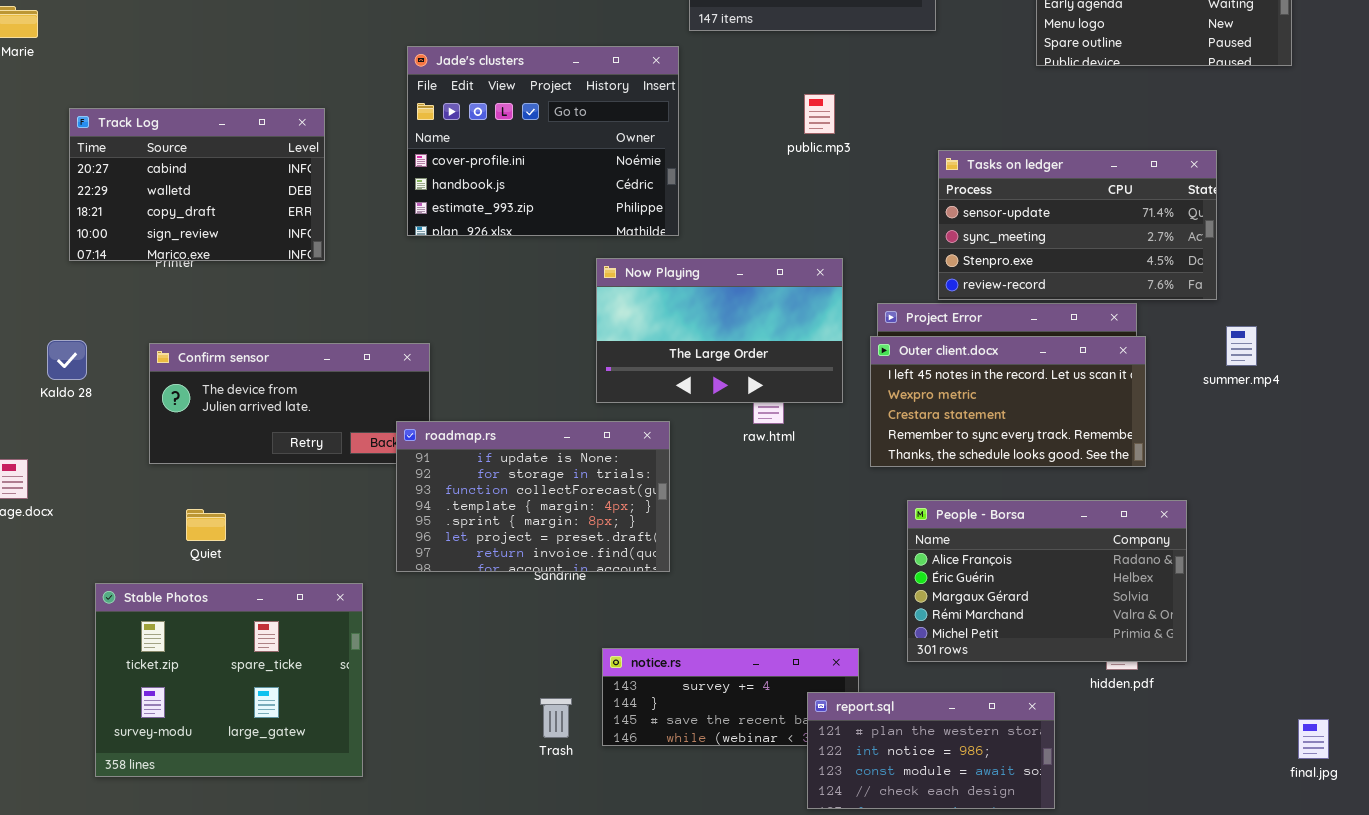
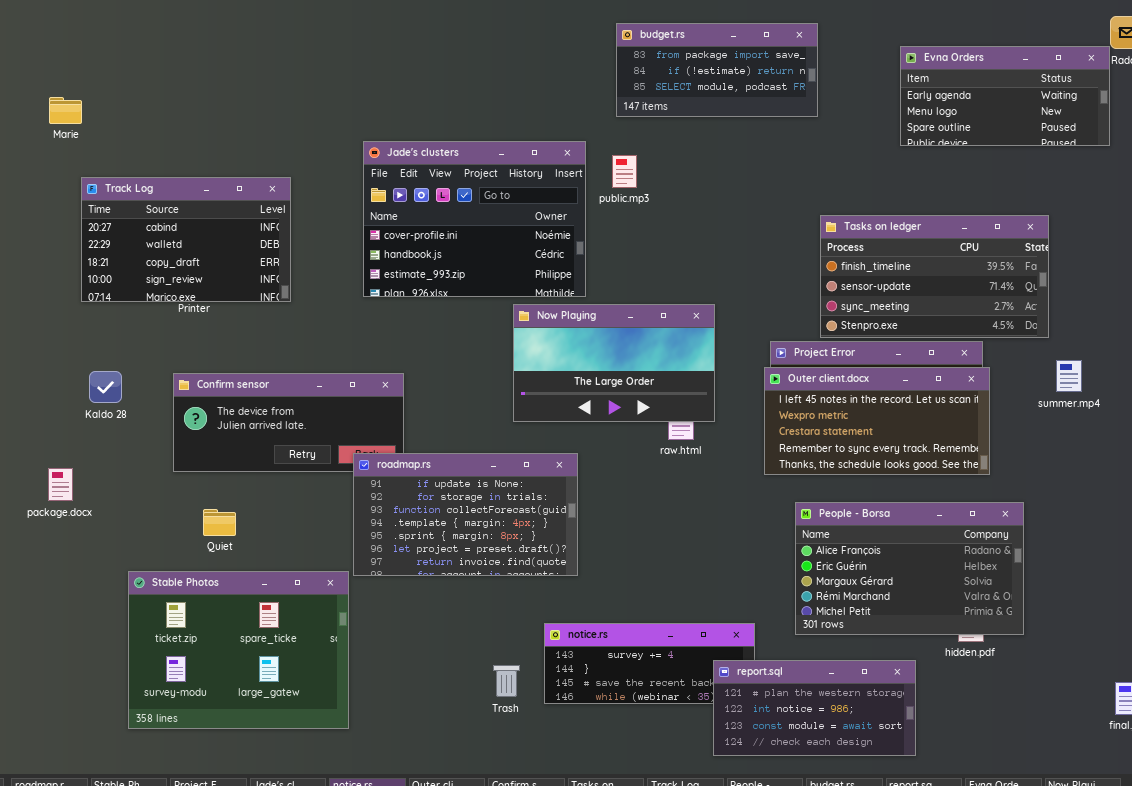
Jade's clusters: [407,46,679,236] -> [363,141,586,297], moved
public.mp3: [804,94,835,134] -> [612,155,637,188], moved
Track Log: [69,108,325,261] -> [81,177,291,302], moved
Tasks on ledger: [938,150,1217,300] -> [820,215,1049,338], scrolled up 1 row
Now Playing: [596,258,843,403] -> [513,304,715,422], moved
roadmap.rs: [396,421,670,572] -> [353,453,578,576], moved

